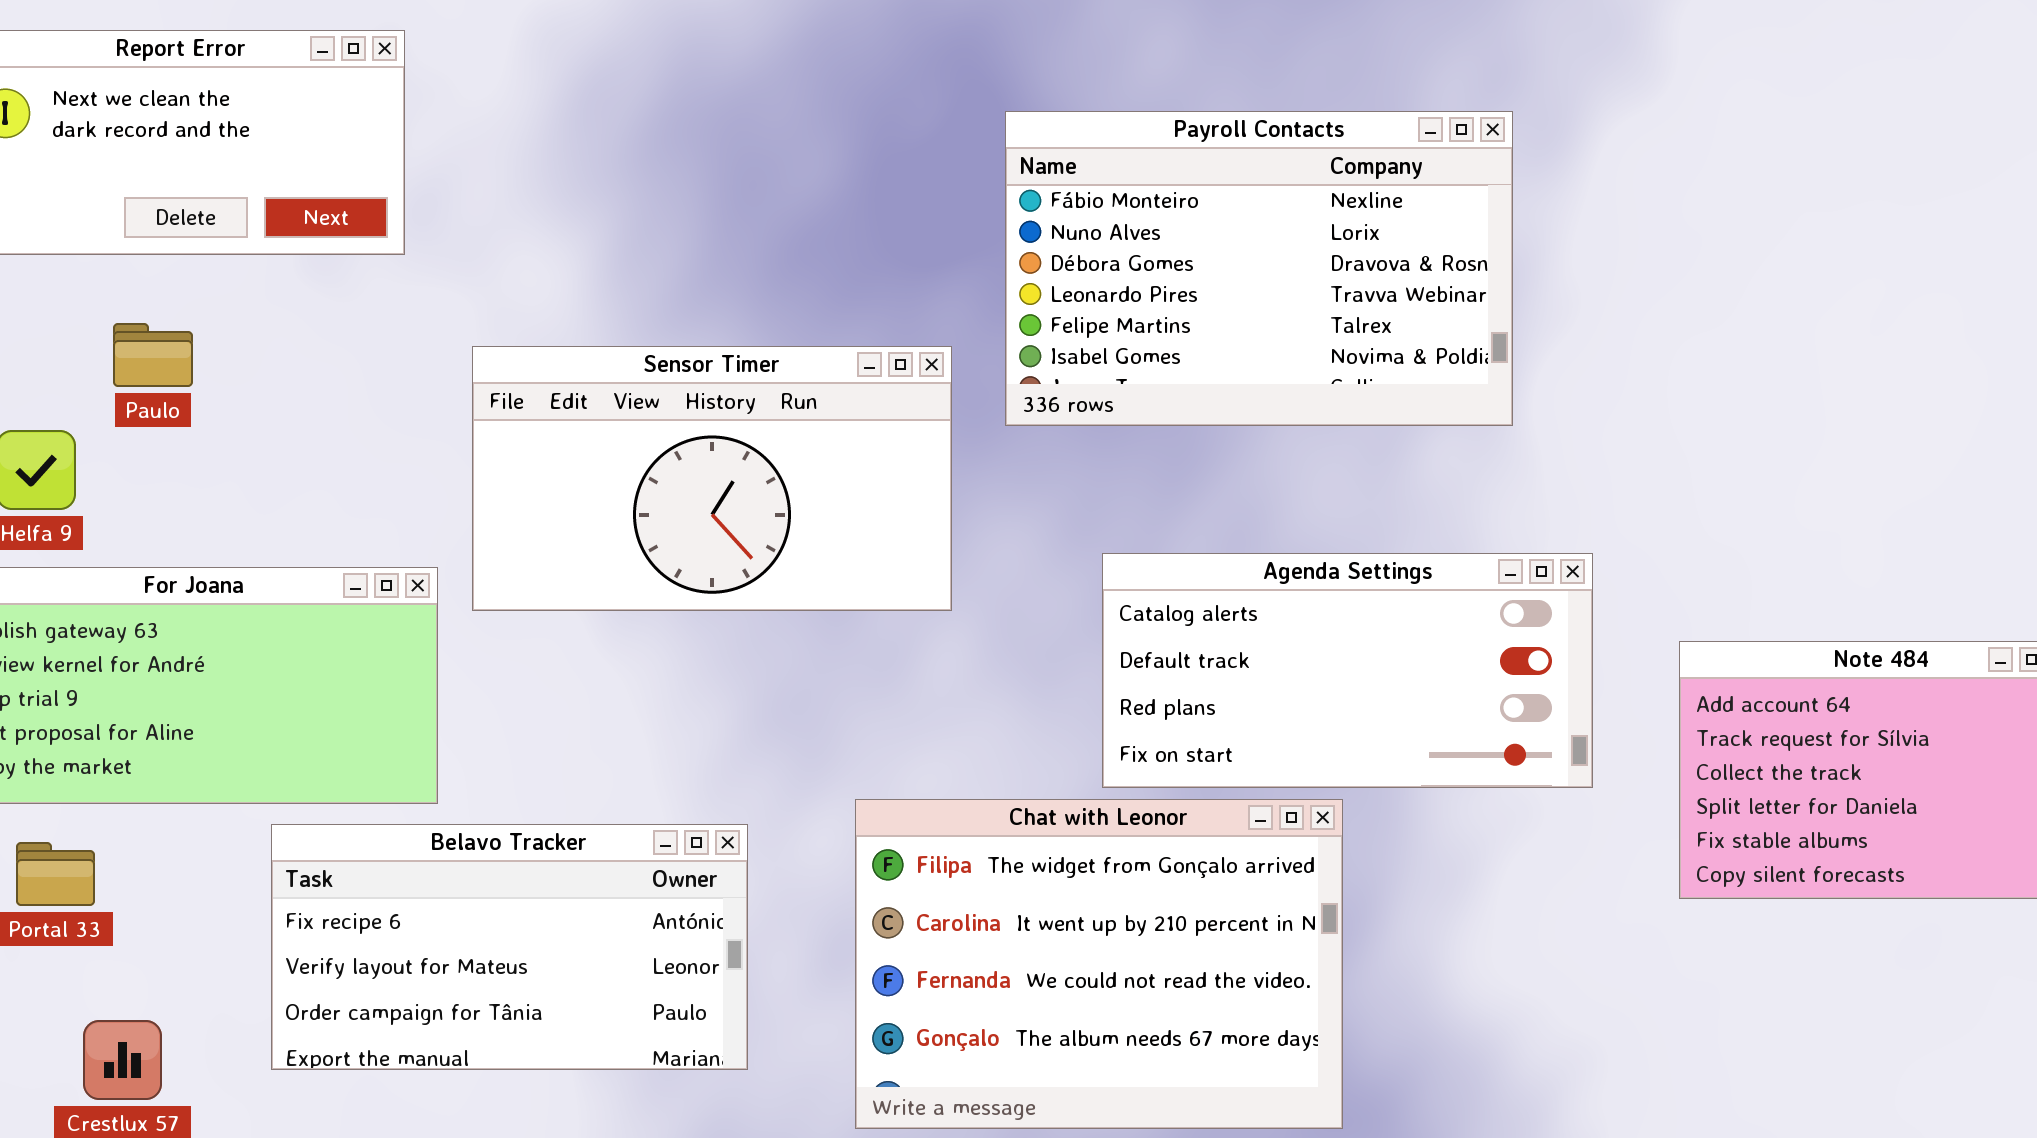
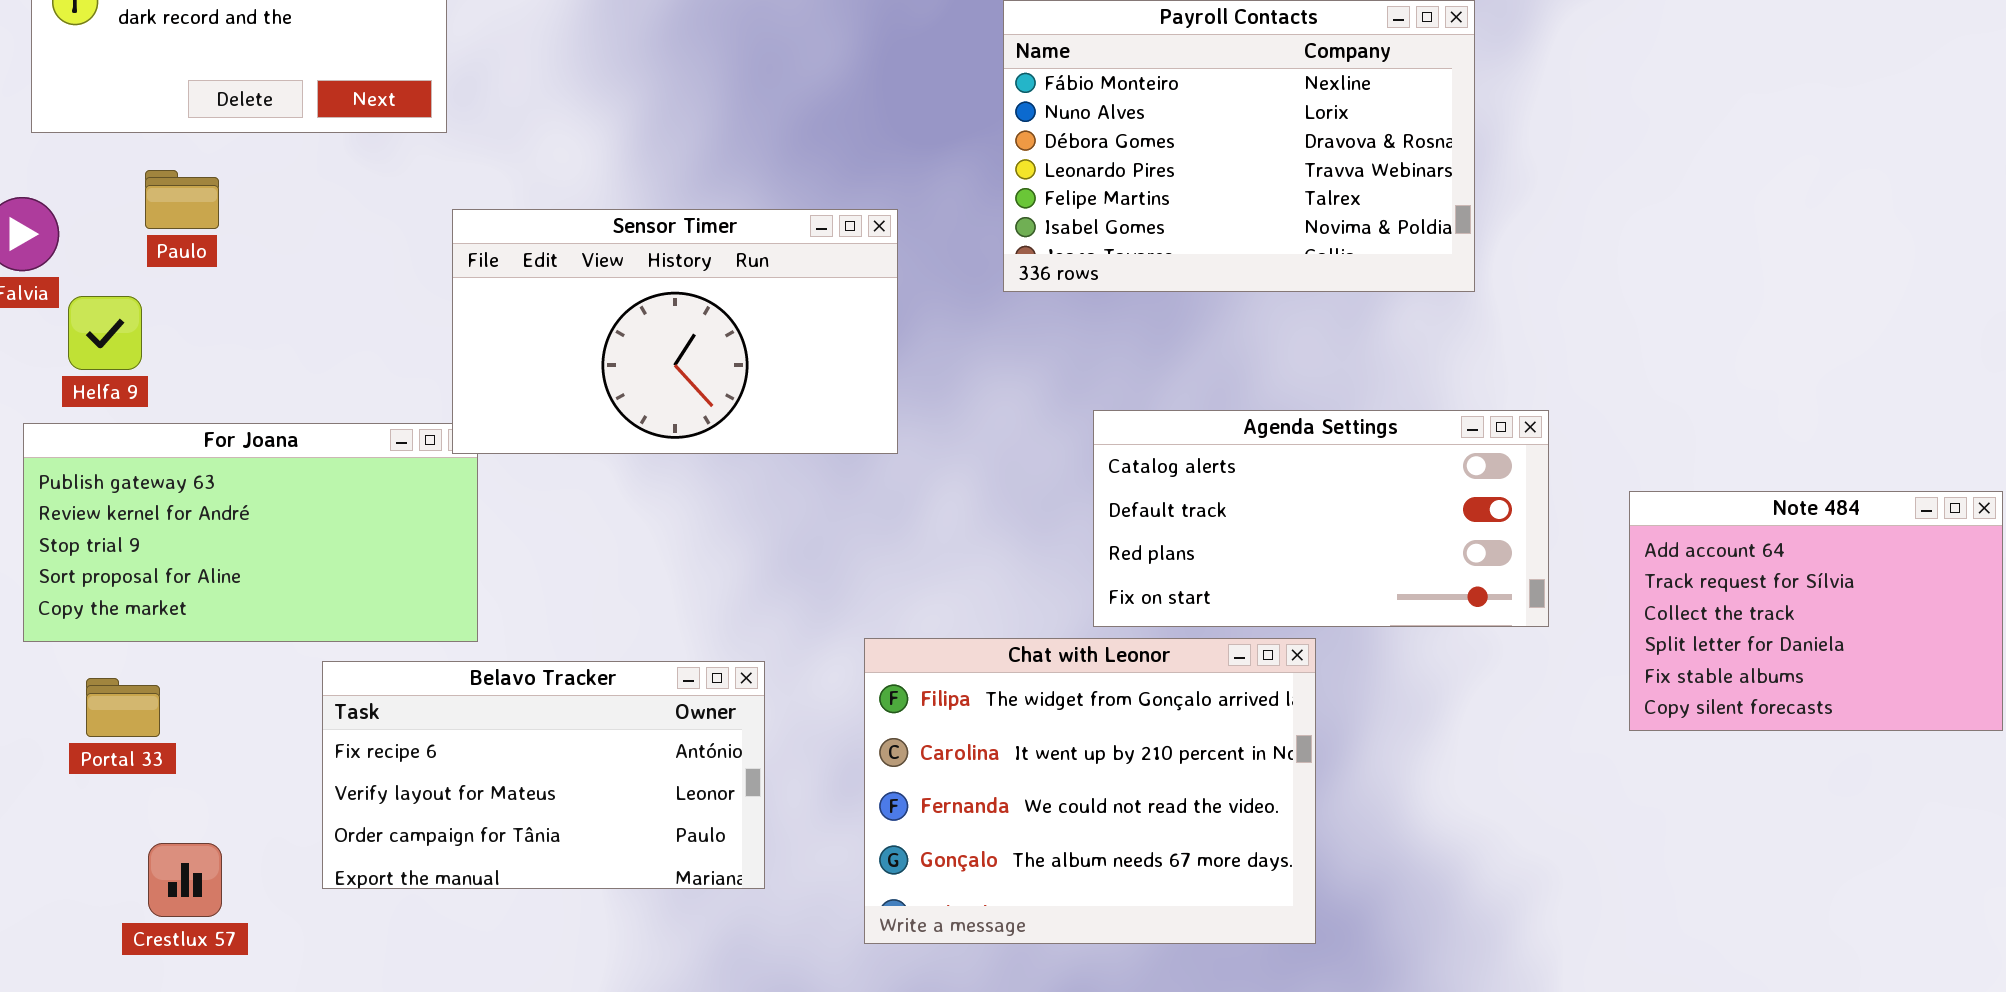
Paulo: [113,323,193,387] -> [145,170,219,229], moved
Sensor Timer: [472,346,952,611] -> [452,209,898,454], moved

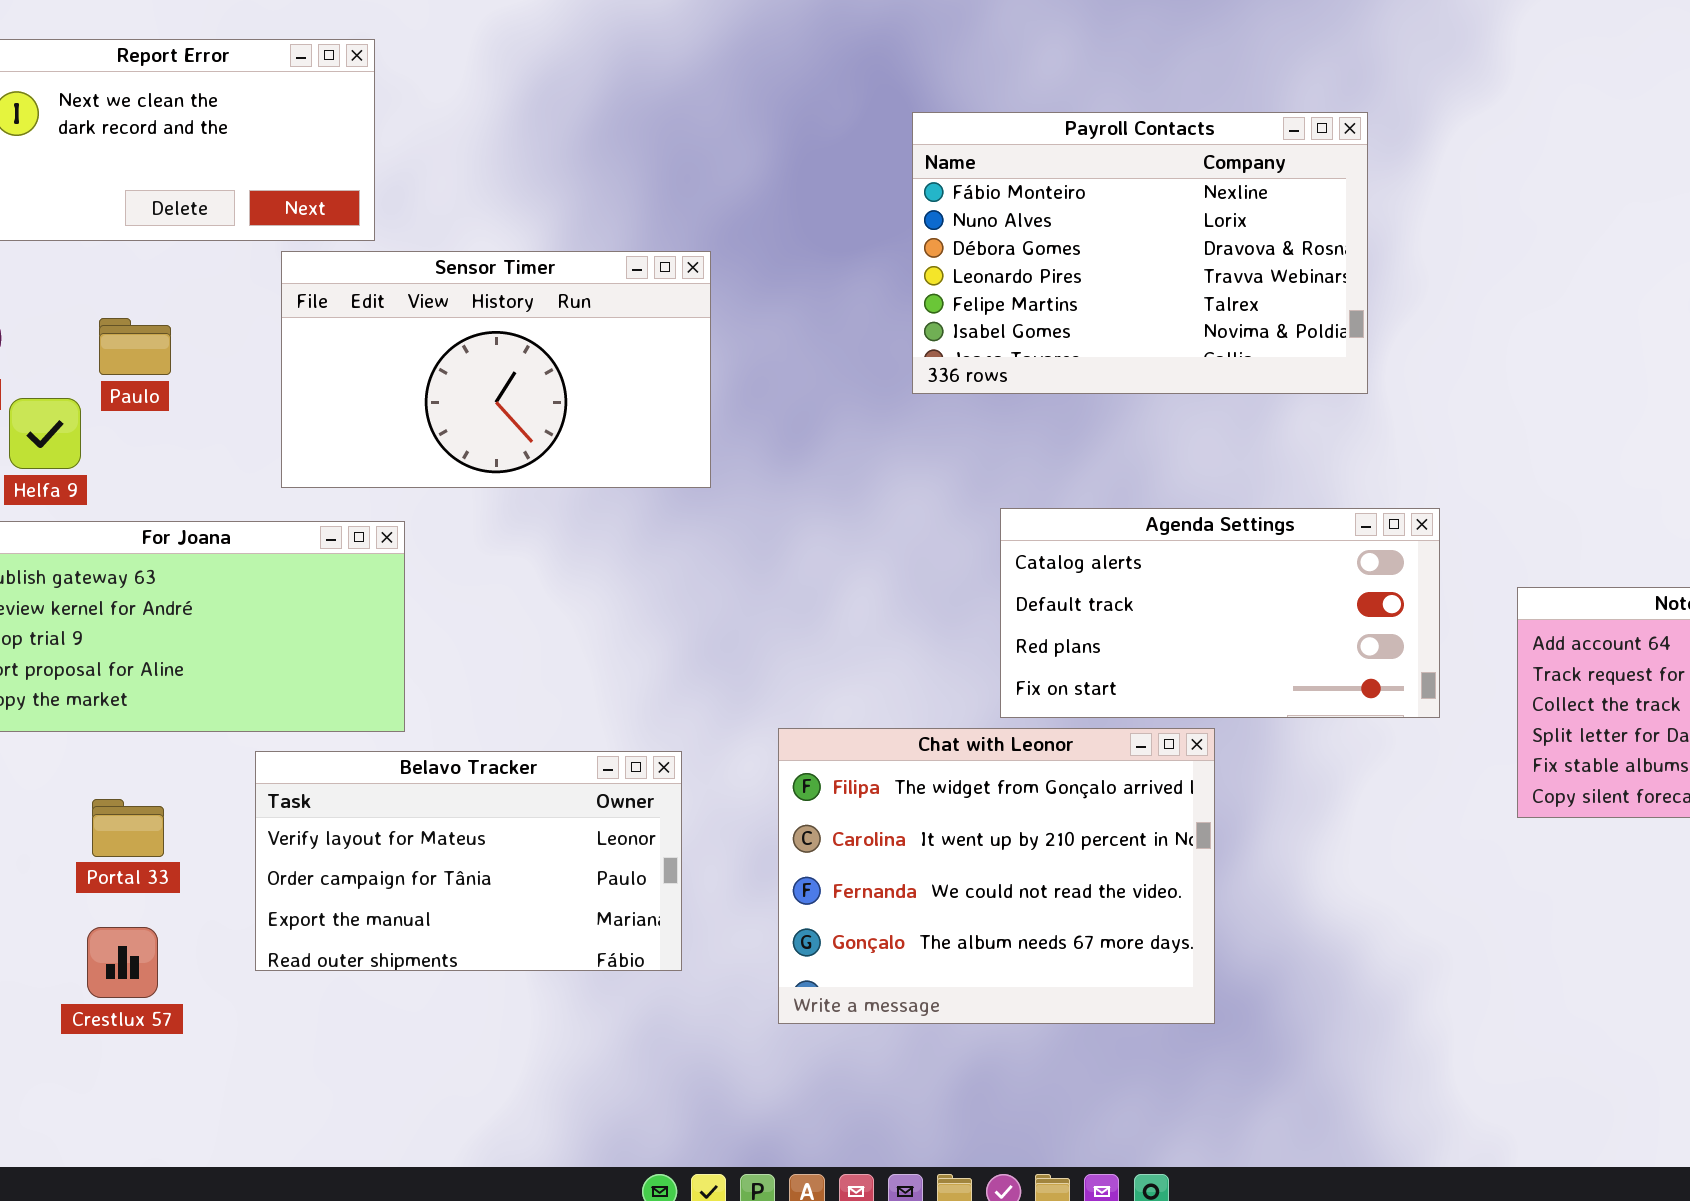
Paulo: [145,170,219,229] -> [99,318,171,375], moved
Sensor Timer: [452,209,898,454] -> [281,251,711,488], moved
Belavo Tracker: [322,661,765,889] -> [255,751,682,971], scrolled down 1 row
Portal 33: [86,678,160,737] -> [92,799,164,857], moved

